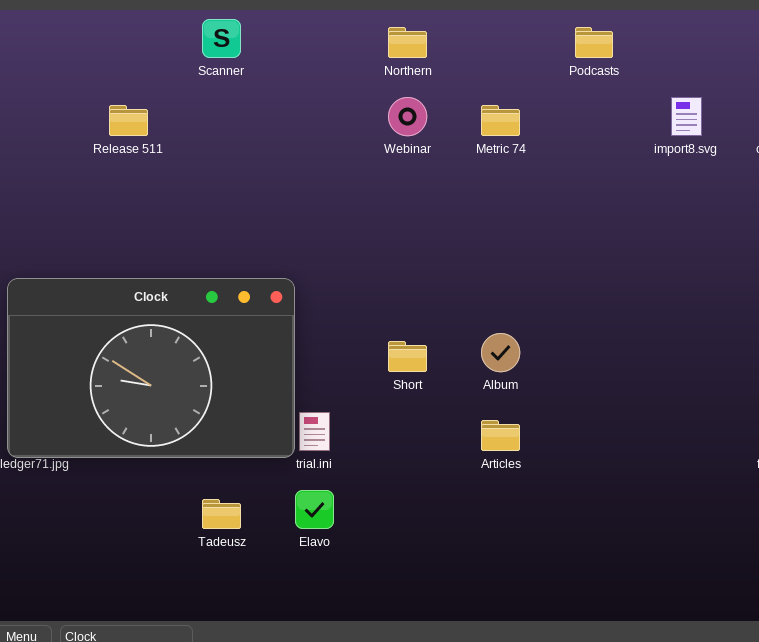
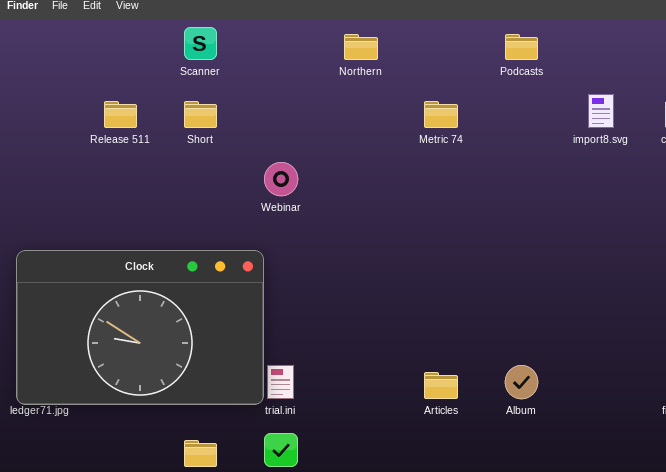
Webinar: [388,97,427,136] -> [264,162,298,196], moved
Album: [481,333,520,372] -> [505,365,538,399], moved
Short: [388,341,427,372] -> [184,101,217,128], moved

